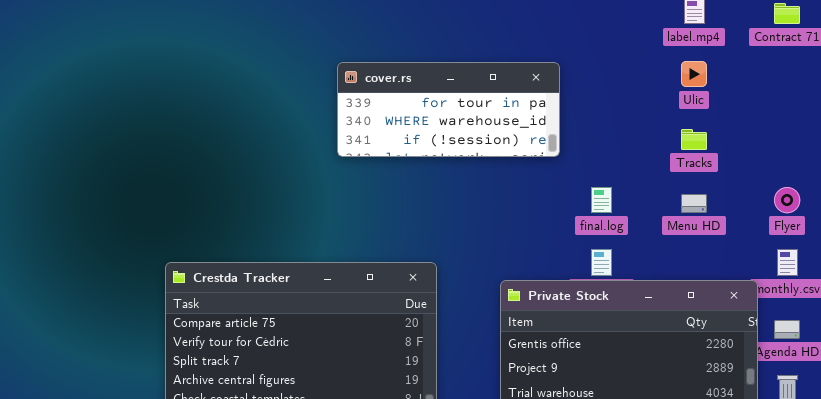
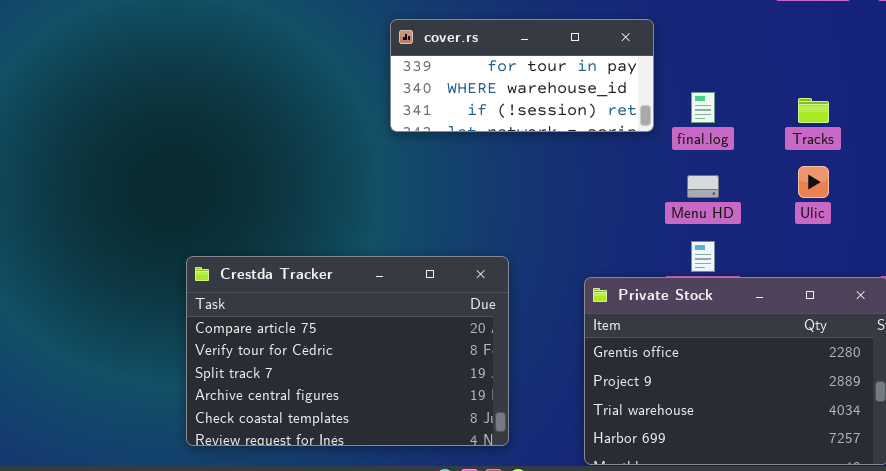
Ulic: [681,61,707,87] -> [798,166,829,198], moved
final.log: [591,187,612,213] -> [691,92,715,123], moved
Menu HD: [681,194,707,213] -> [687,175,719,198], moved

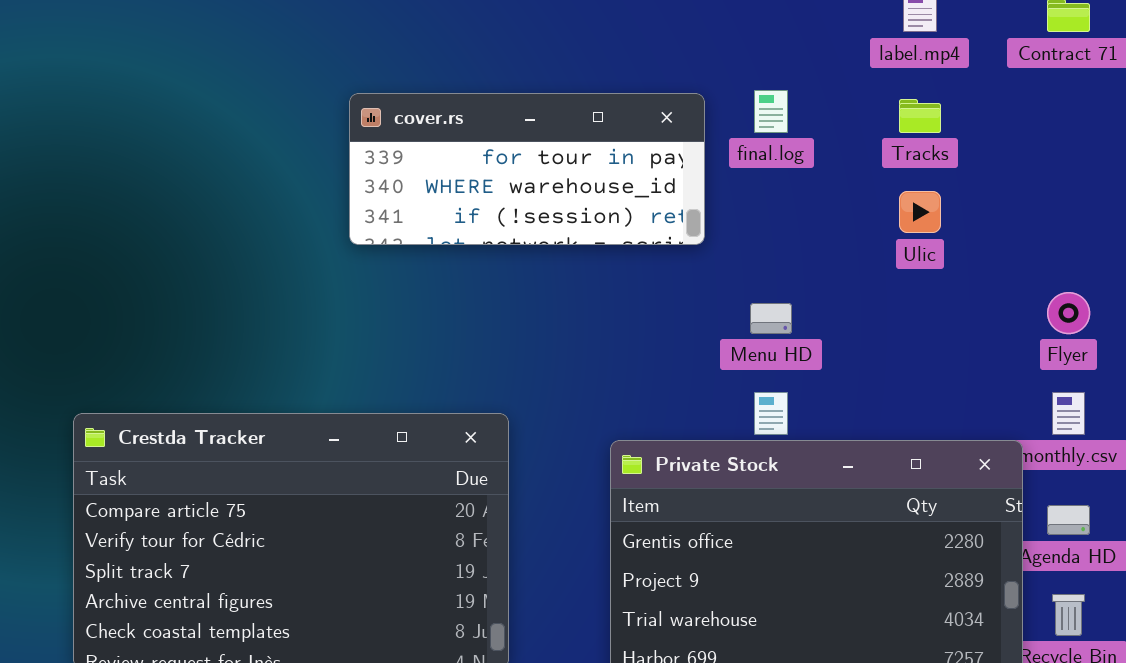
final.log: [691,92,715,123] -> [754,90,788,133], moved
Tracks: [798,98,829,123] -> [899,99,941,133], moved
Ulic: [798,166,829,198] -> [899,191,941,233], moved

